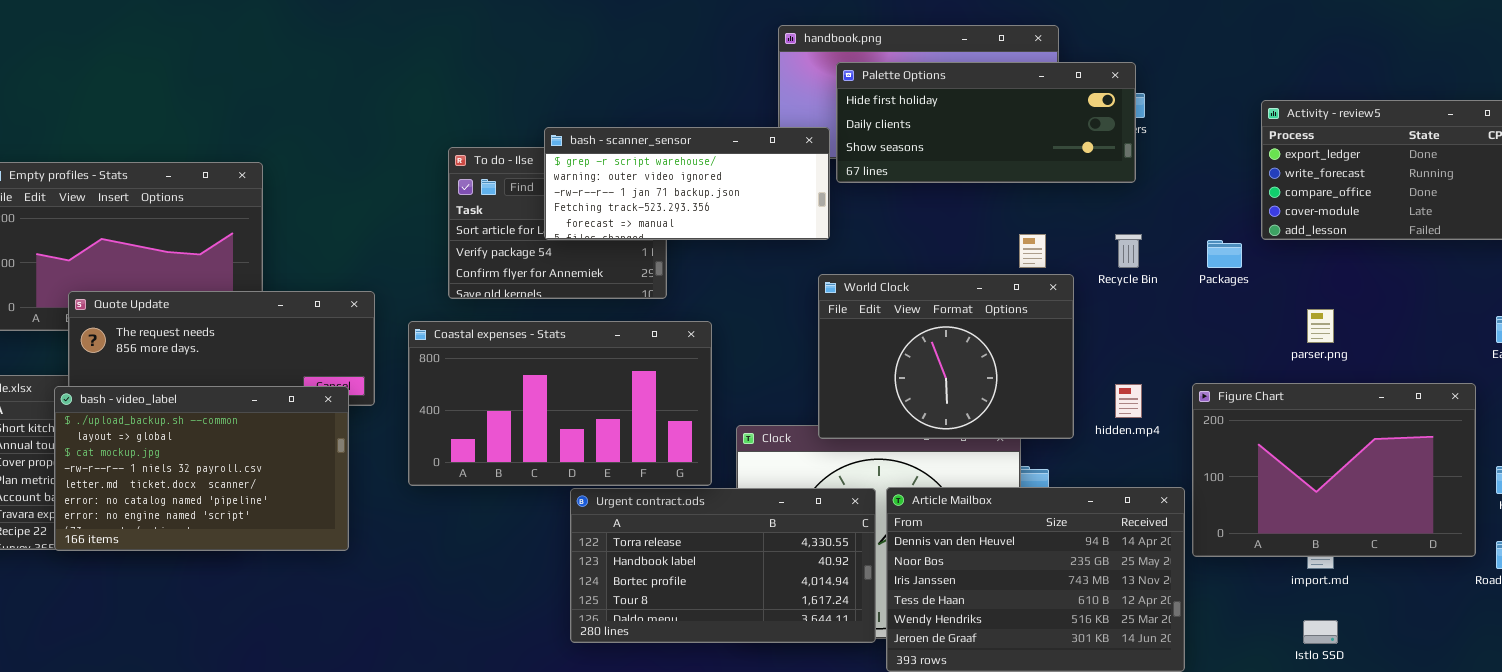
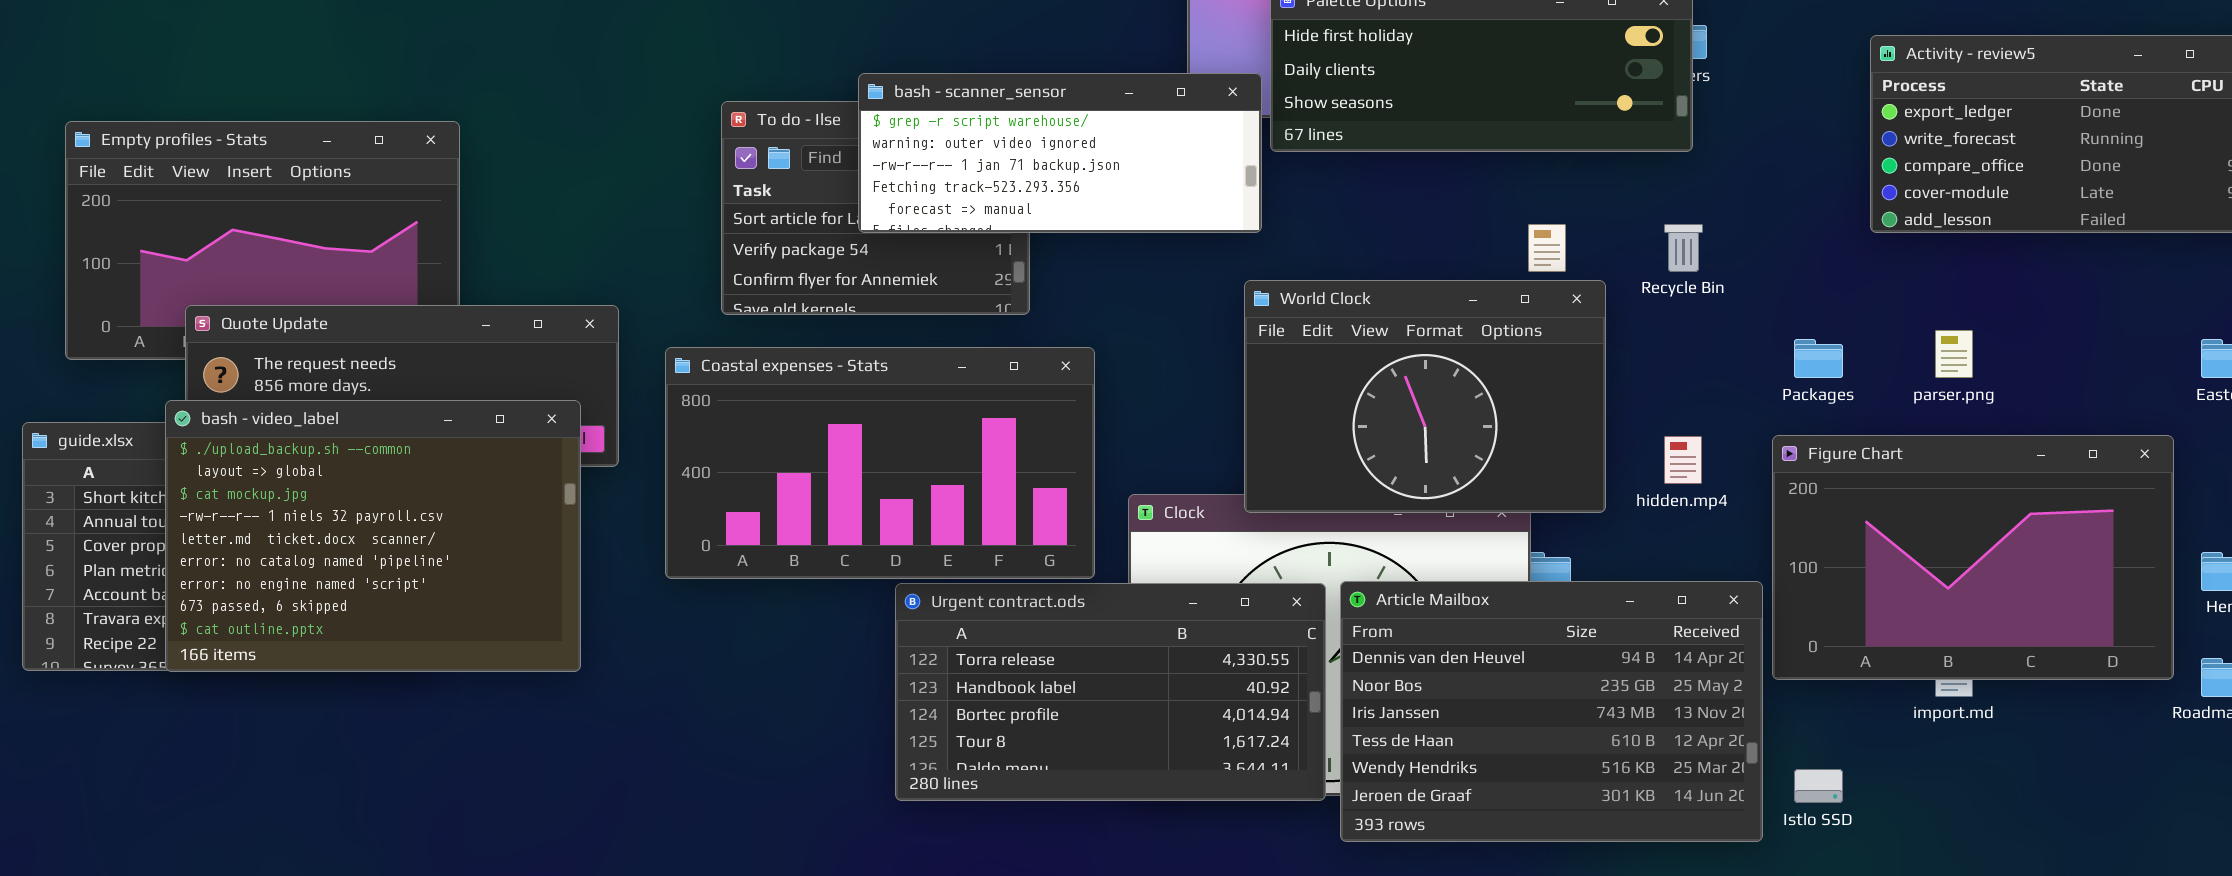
Packages: [1207,240,1242,268] -> [1794,339,1843,378], moved
bash - video_label: [54,386,349,551] -> [165,400,581,672], resized
Istlo SSD: [1303,620,1338,644] -> [1794,769,1843,803], moved

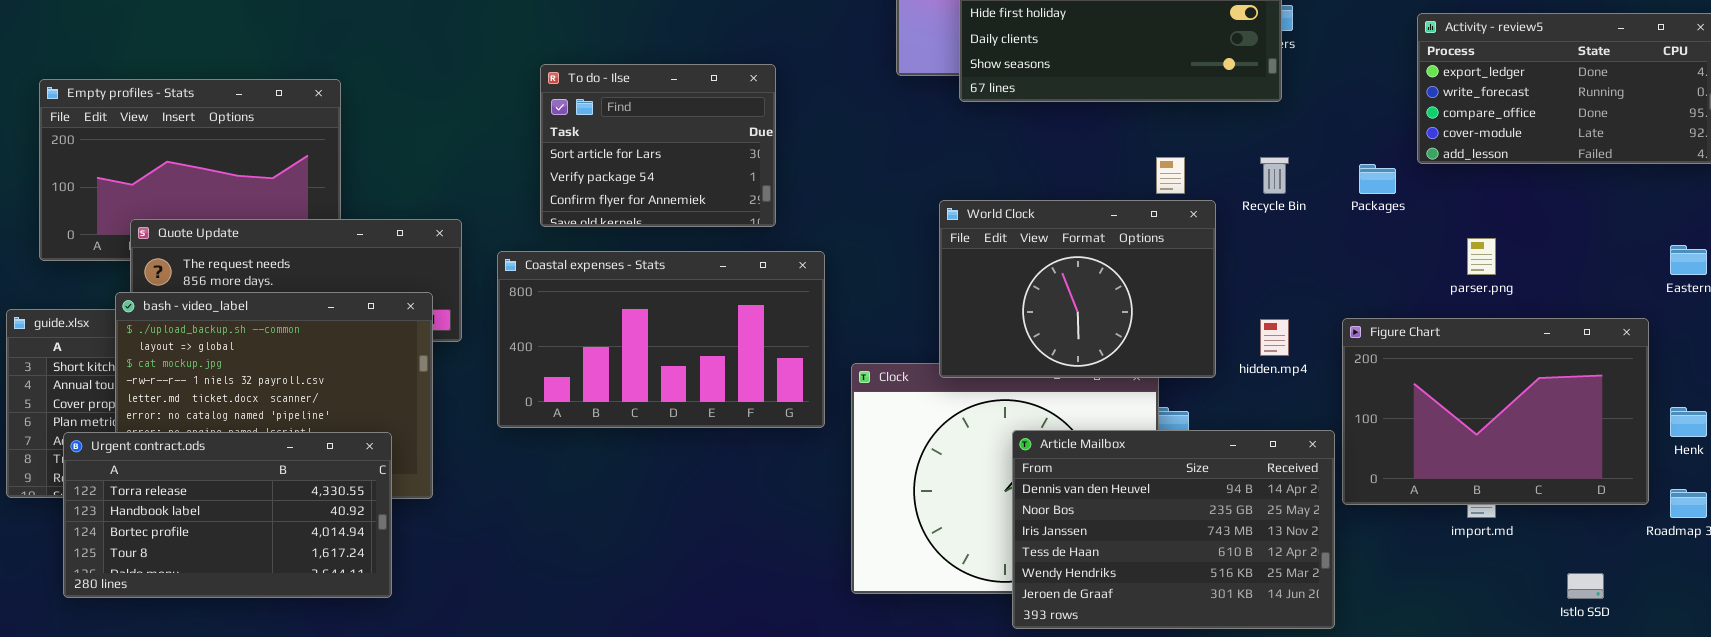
bash - scanner_sensor: [858,73,1262,233] -> none, closed
Packages: [1794,339,1843,378] -> [1359,164,1396,194], moved
Urgent contract.ods: [895,583,1326,801] -> [63,432,392,598], moved
Istlo SSD: [1794,769,1843,803] -> [1567,573,1604,599], moved

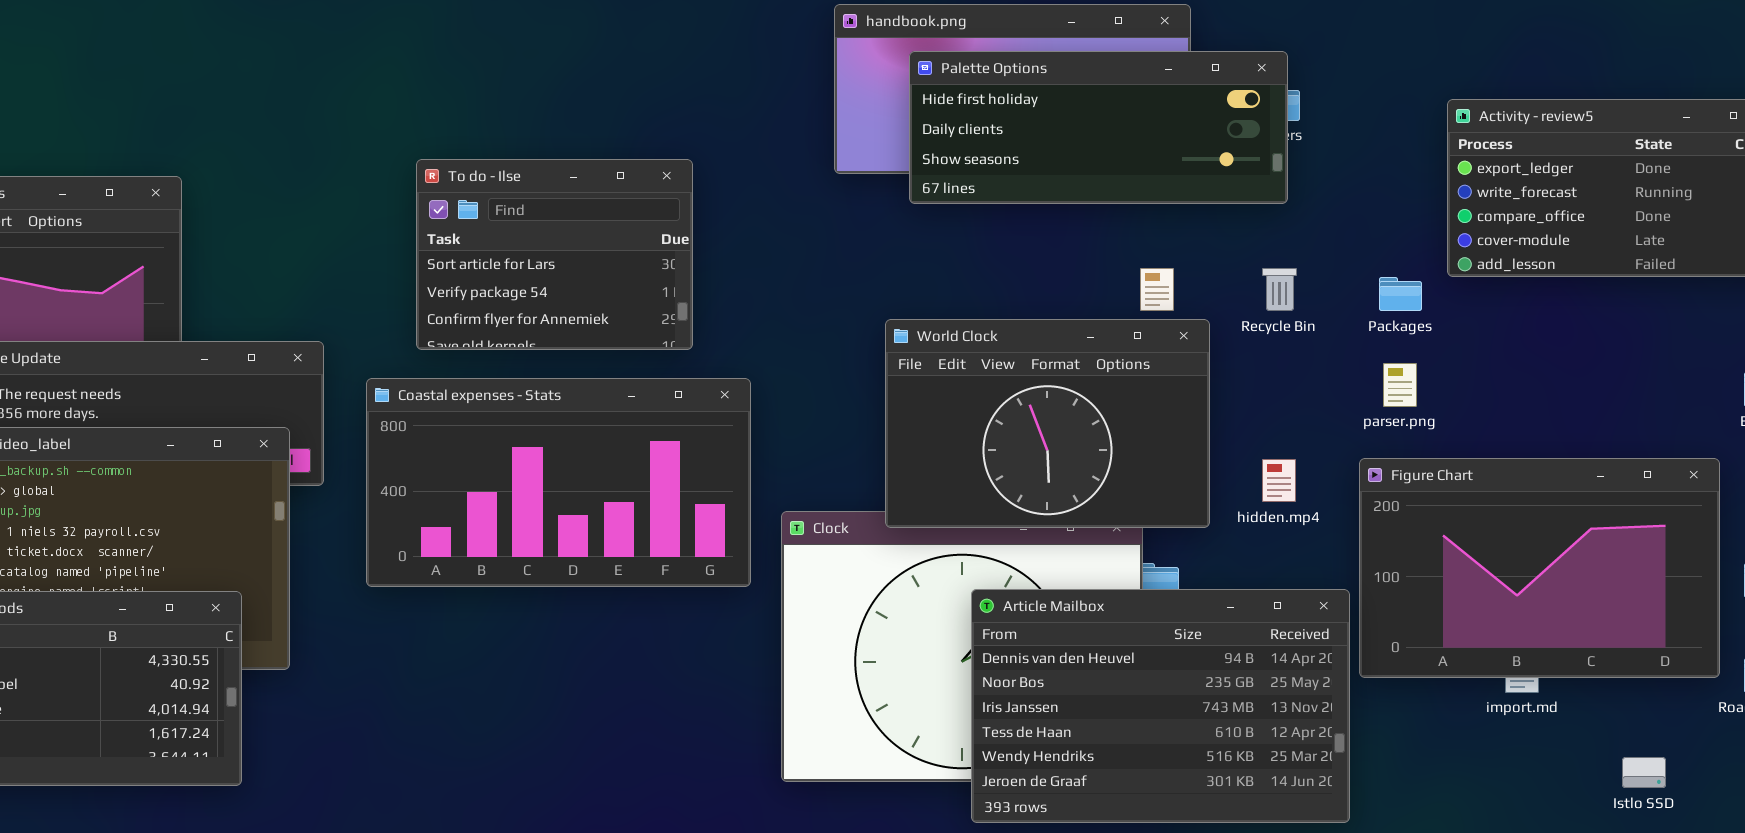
parser.png: [1467,238,1496,275] -> [1383,363,1417,407], moved

